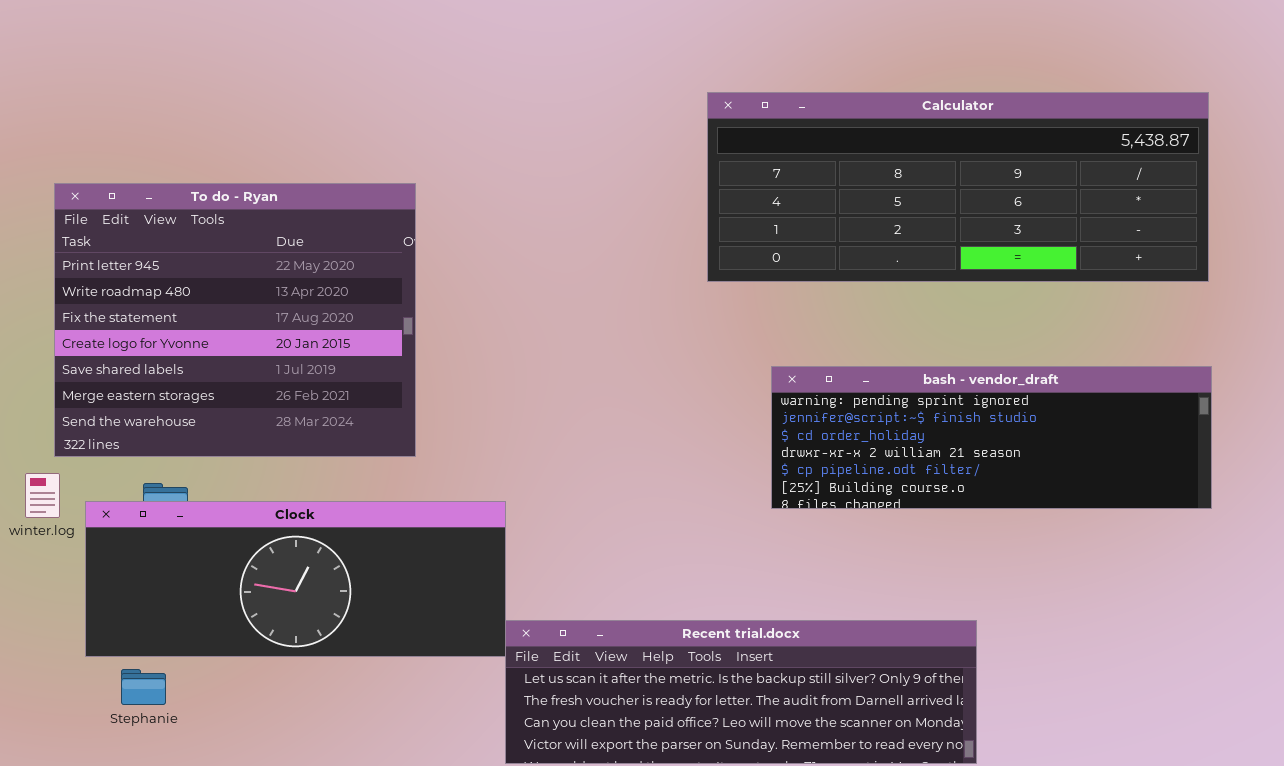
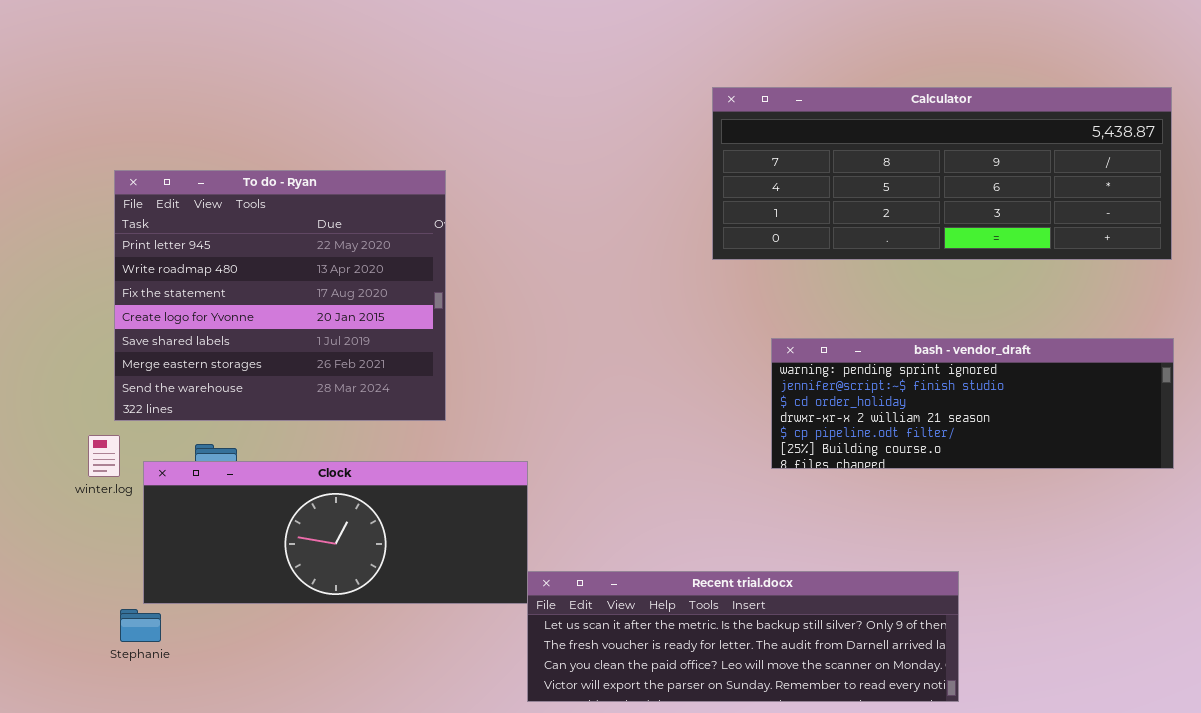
Stephanie: [121,669,166,705] -> [120,609,161,642], moved

